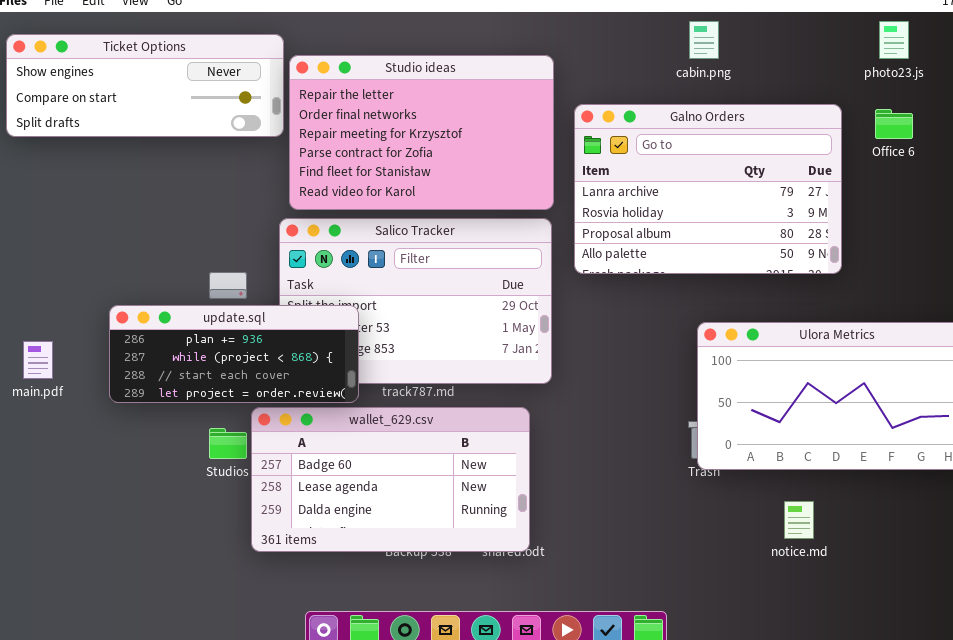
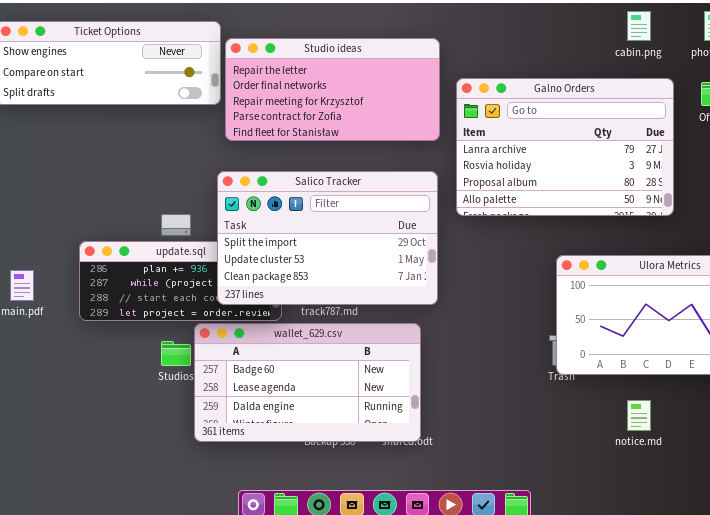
cabin.png: [689,21,719,59] -> [627,11,651,41], moved
Studio ideas: [289,55,554,210] -> [225,38,440,141], resized
Salico Tracker: [279,218,552,384] -> [217,171,438,305], raised

